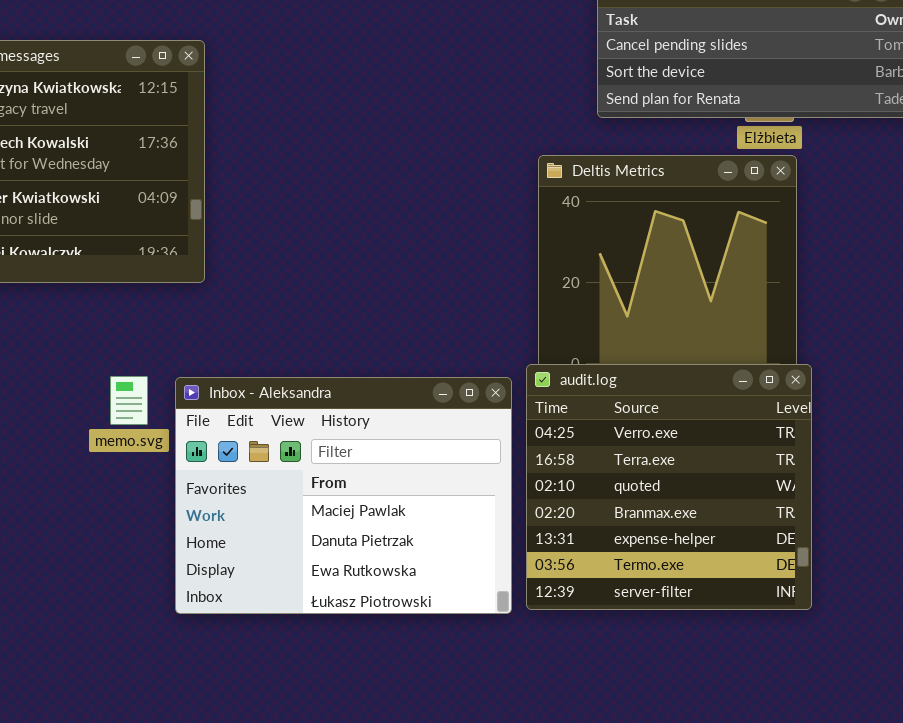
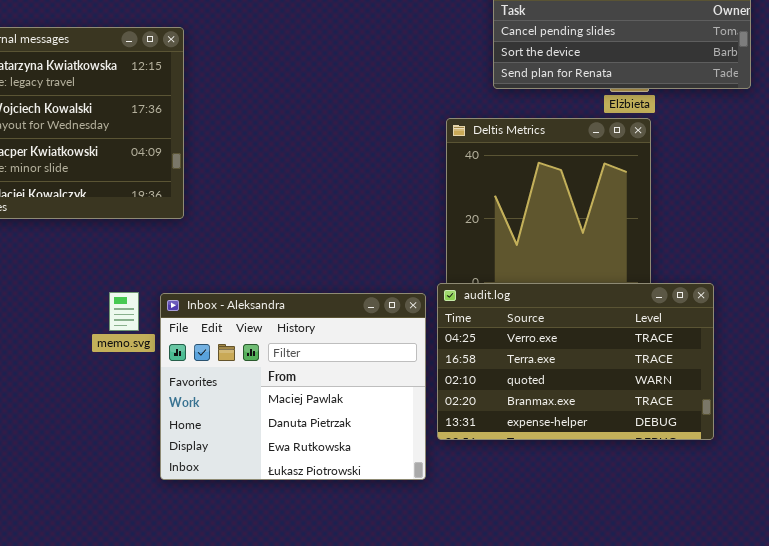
audit.log: [526,364,812,610] -> [437,283,714,440], resized

